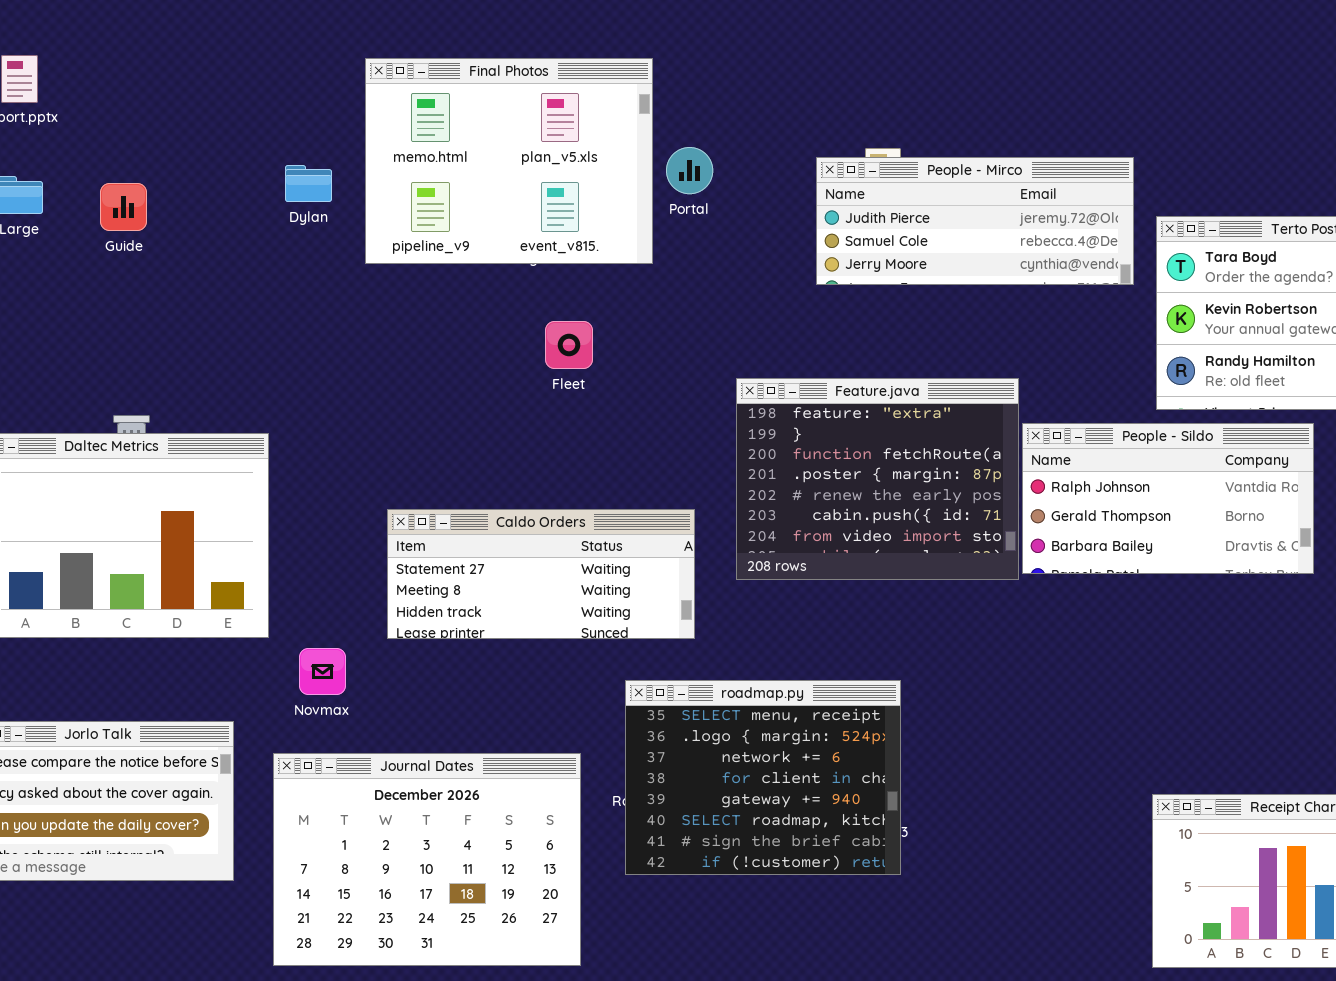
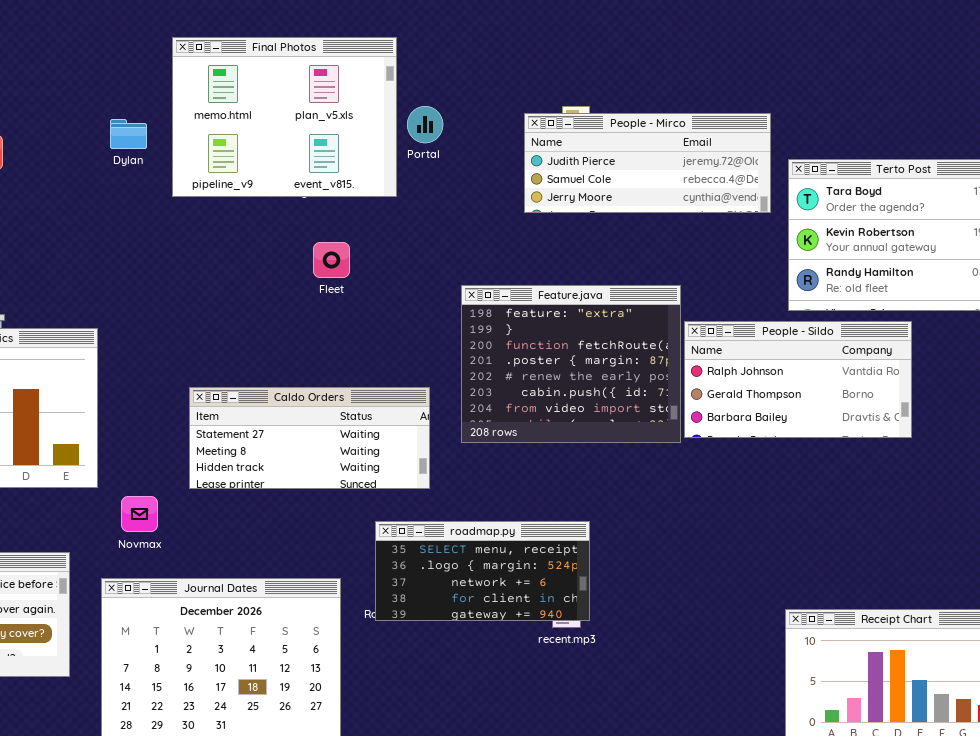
roadmap.py: [625,680,901,875] -> [375,521,590,621], resized

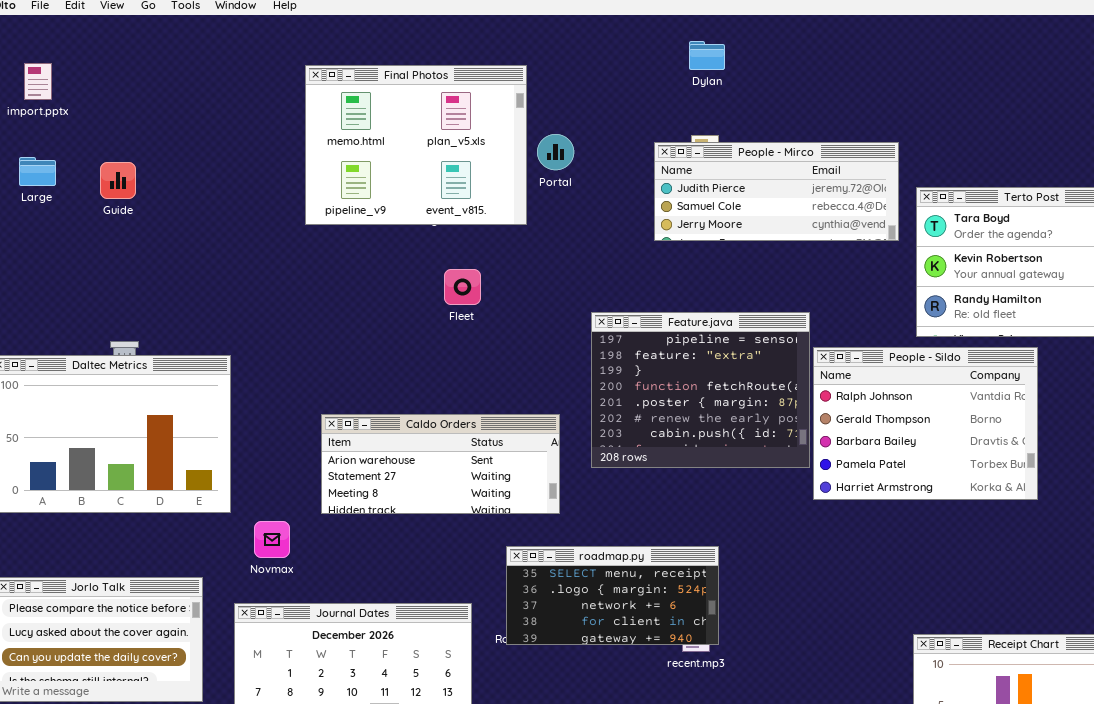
Dylan: [110,119,147,149] -> [689,41,725,70], moved
Feature.java: [461,285,681,443] -> [591,312,810,468], scrolled up 1 row
People - Sildo: [684,321,912,438] -> [813,347,1038,500], resized
Caldo Orders: [189,387,430,489] -> [321,414,560,514], scrolled up 1 row

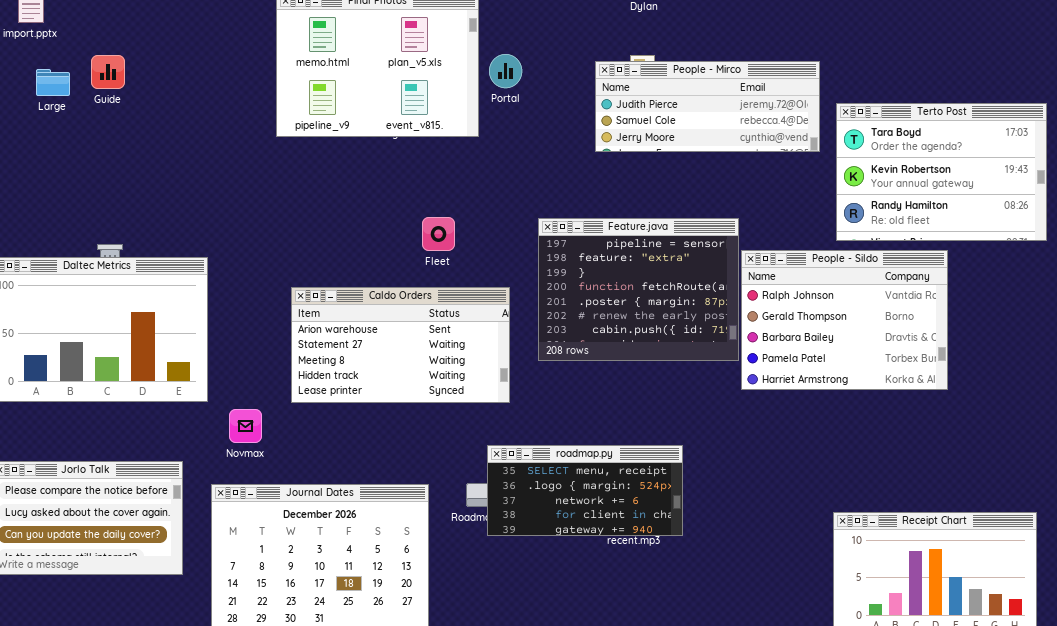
Large: [19,157,56,186] -> [36,69,70,96], moved
Guide: [100,162,136,199] -> [91,55,125,89], moved
Fleet: [444,269,481,305] -> [422,217,455,251], moved
Caldo Orders: [321,414,560,514] -> [291,287,510,403], resized
roadmap.py: [506,546,719,645] -> [487,445,683,536], moved

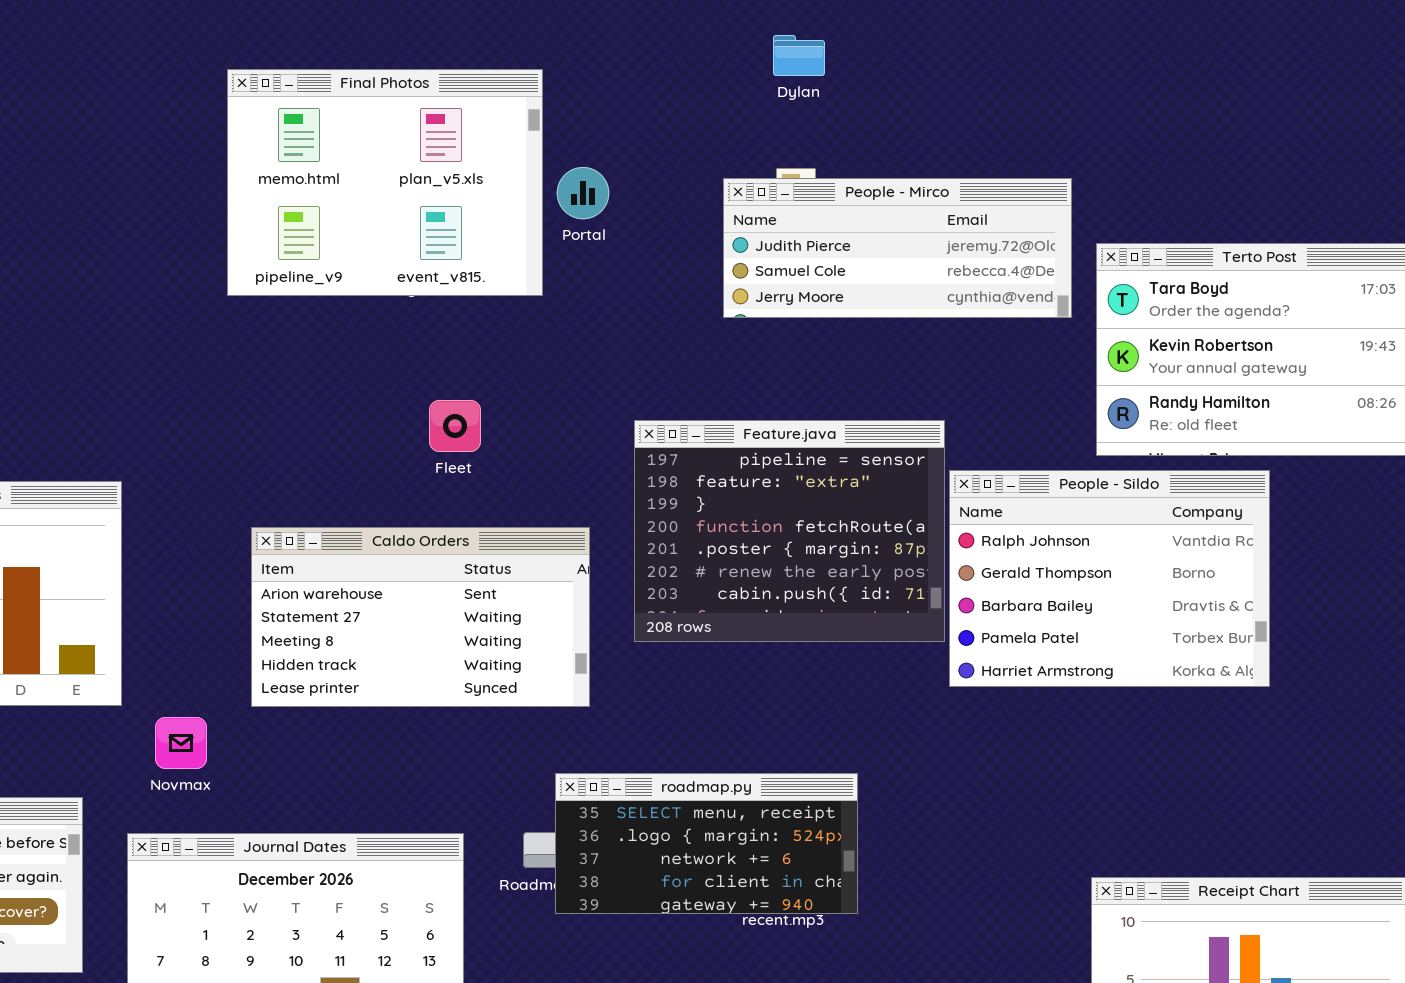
Fleet: [422,217,455,251] -> [429,400,481,452], moved

